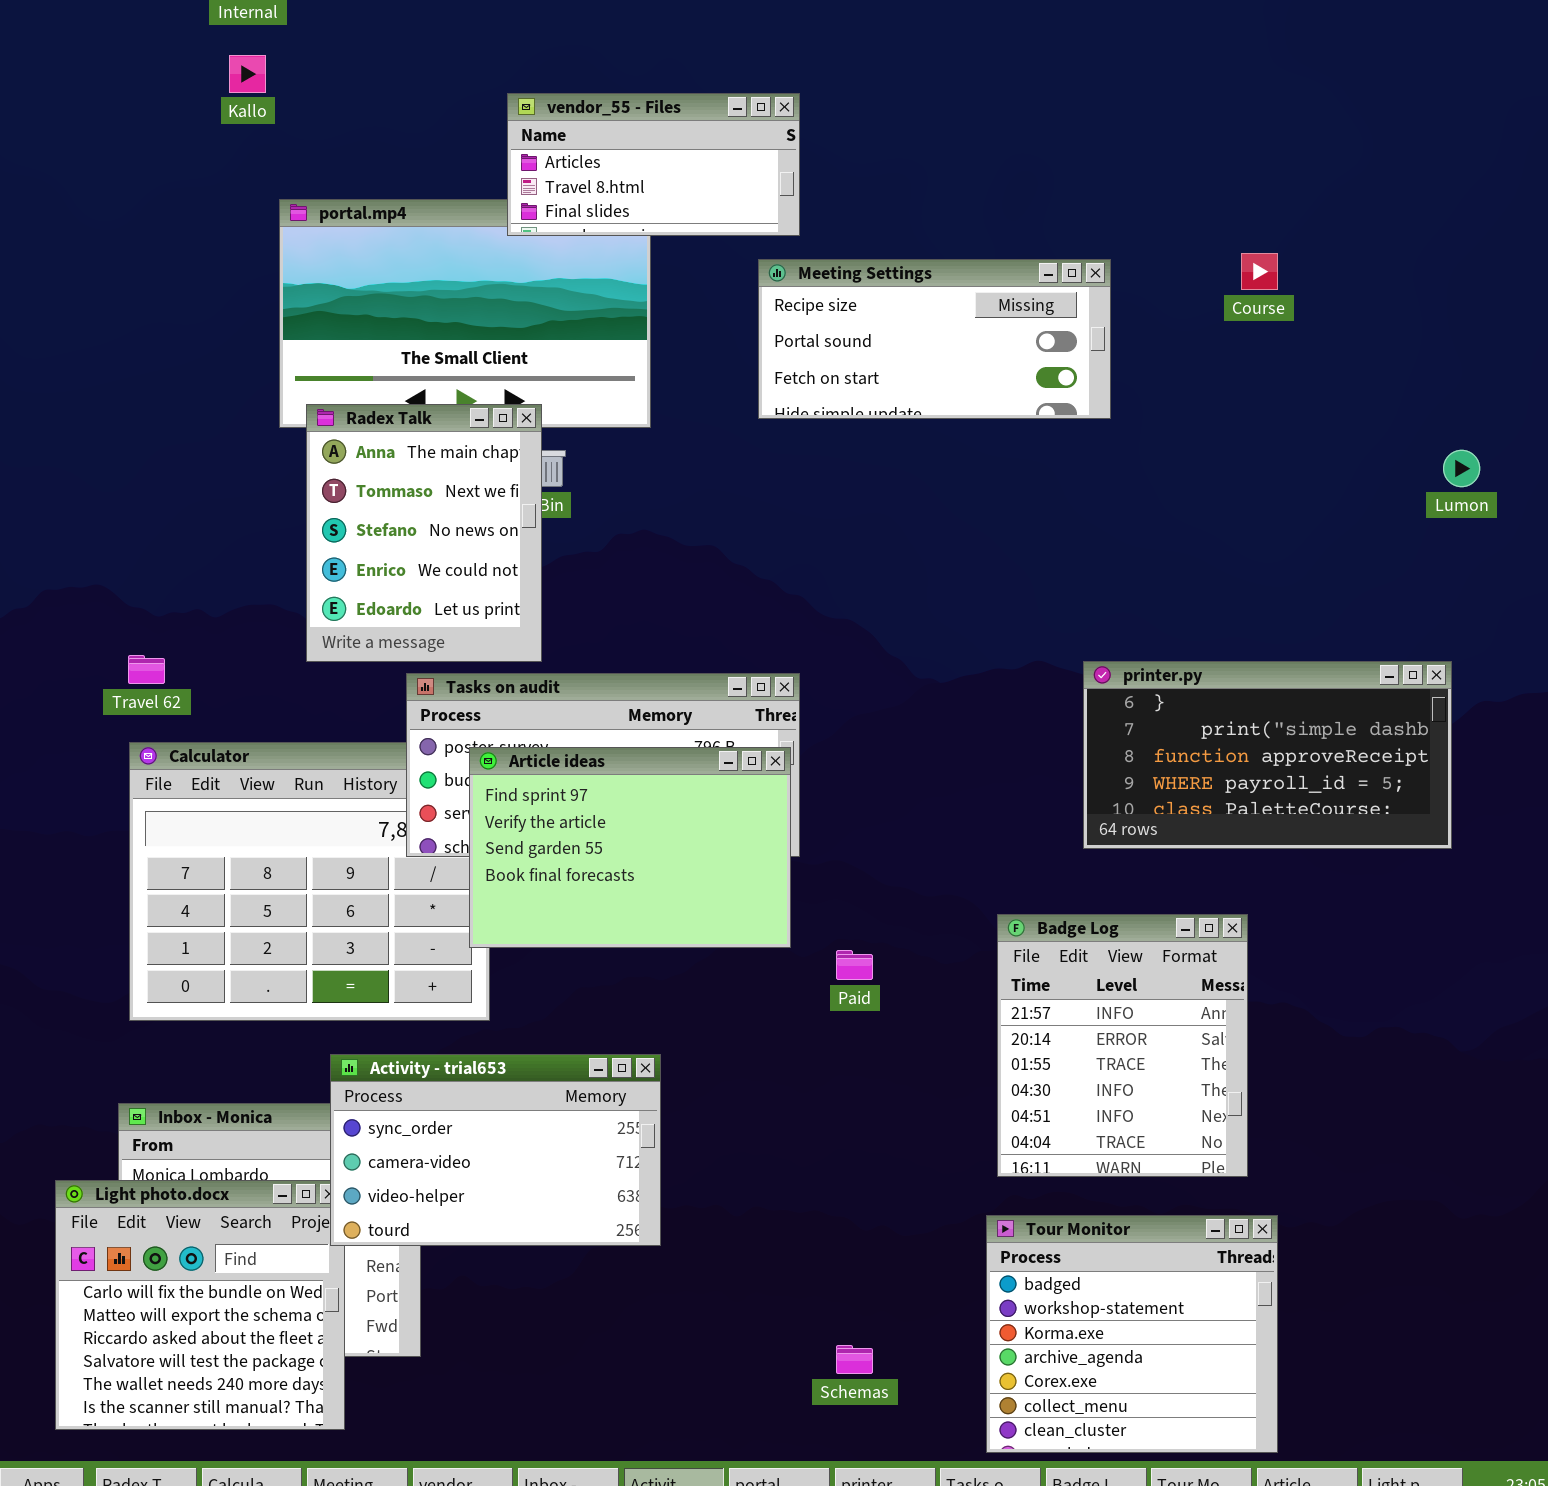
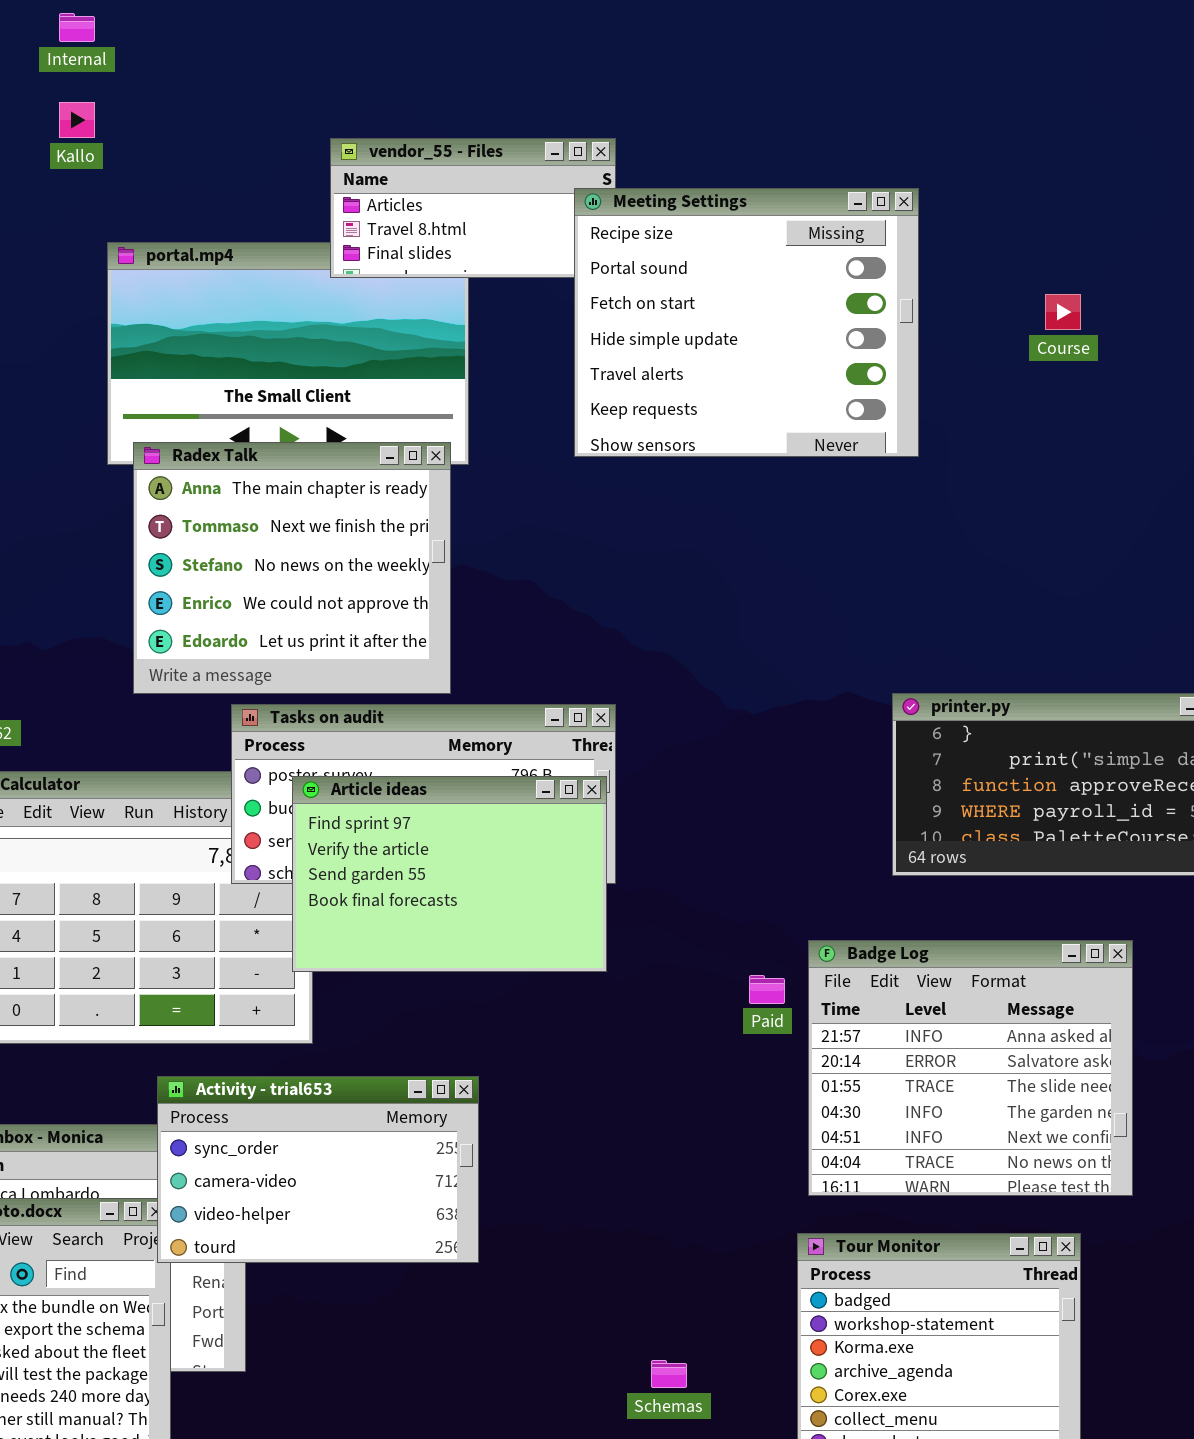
Meeting Settings: [758,259,1111,419] -> [574,188,919,457], resized
Radex Talk: [306,404,542,662] -> [133,442,451,694], resized
Badge Log: [997,914,1248,1177] -> [808,940,1133,1196], resized
Paid: [836,950,873,980] -> [749,975,785,1004], moved

